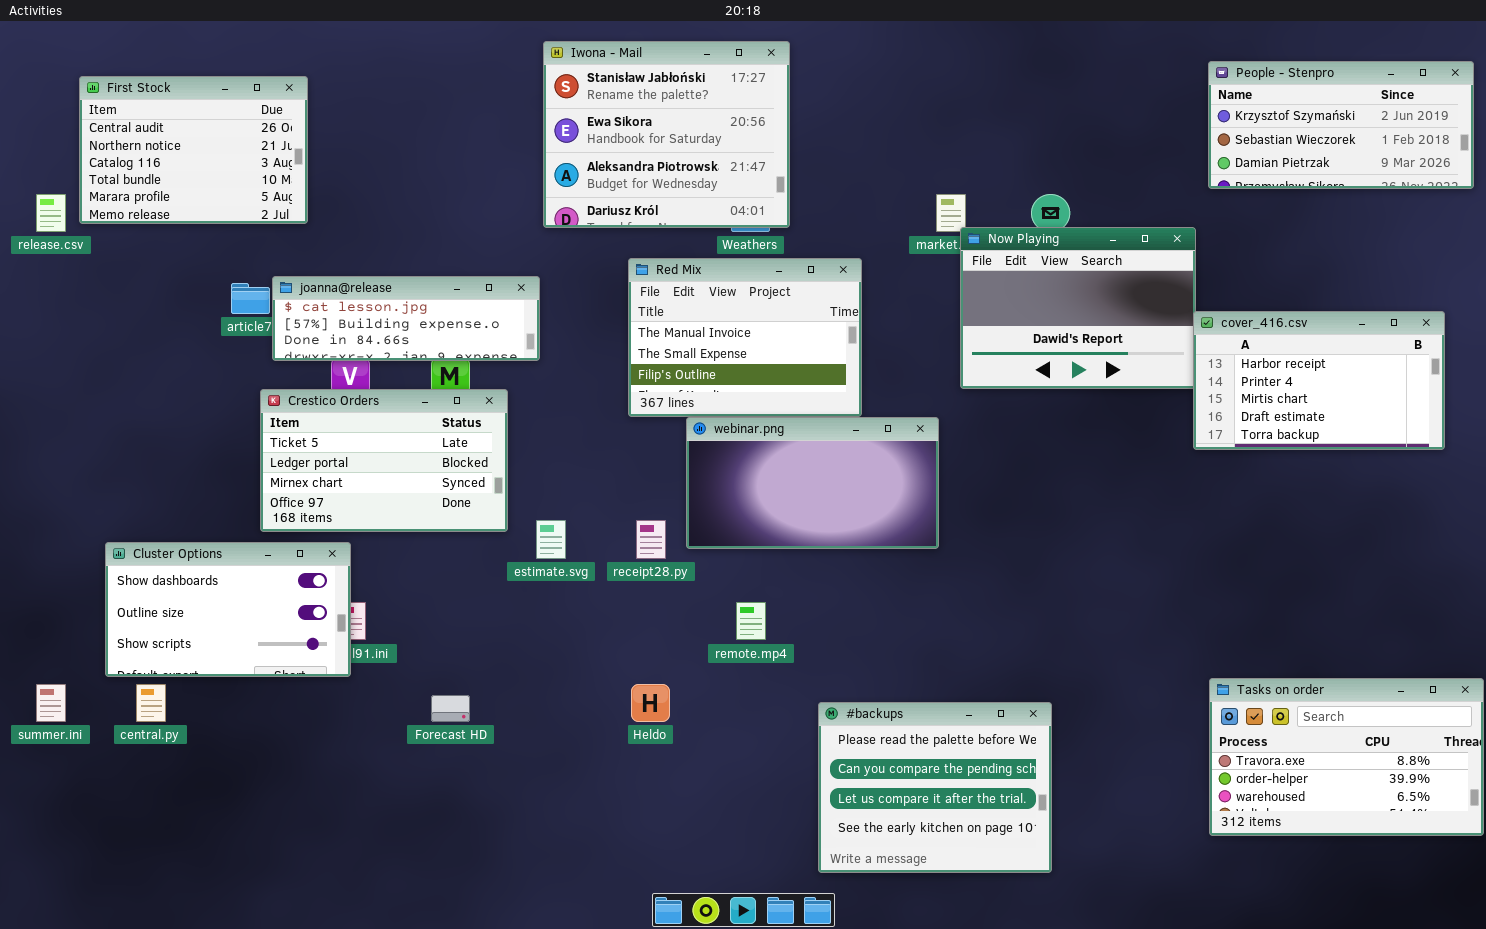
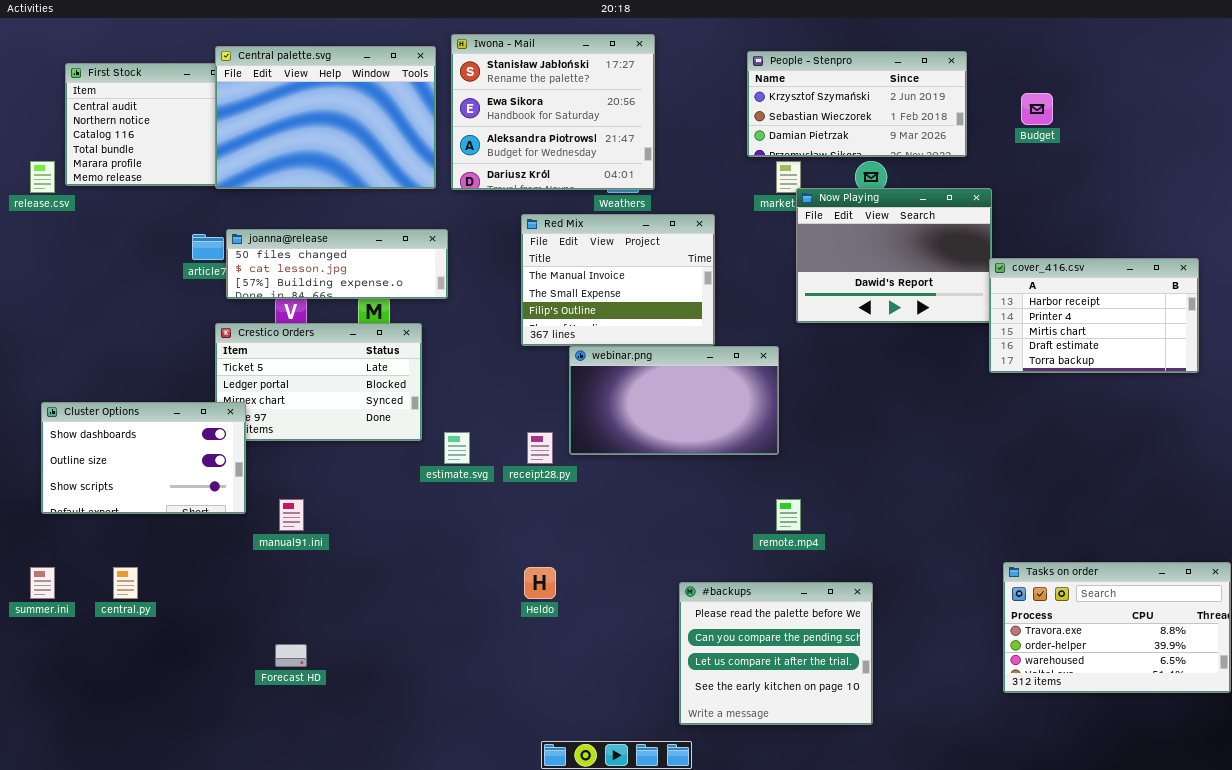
Central palette.svg: none -> [215,46,436,189], opened
People - Stenpro: [1208,61,1474,189] -> [747,51,967,157], moved
joanna@release: [272,276,540,361] -> [226,229,448,299], scrolled up 1 row
Cluster Options: [105,542,351,677] -> [41,402,246,514], moved
remote.mp4: [736,602,766,640] -> [776,499,801,531], moved
Forecast HD: [431,695,470,722] -> [275,644,307,667], moved

